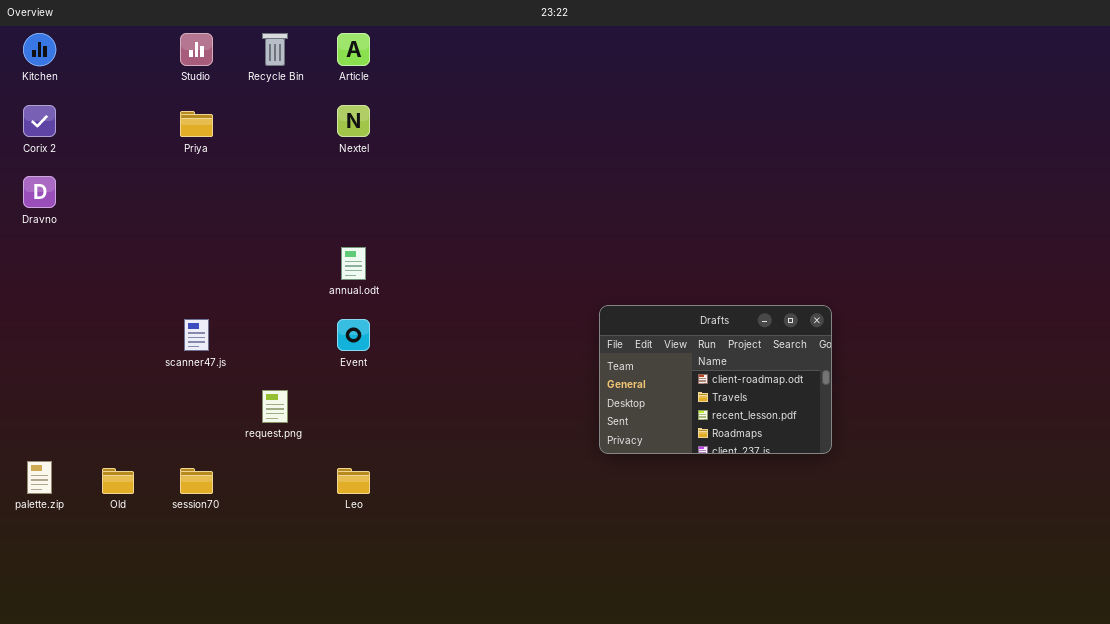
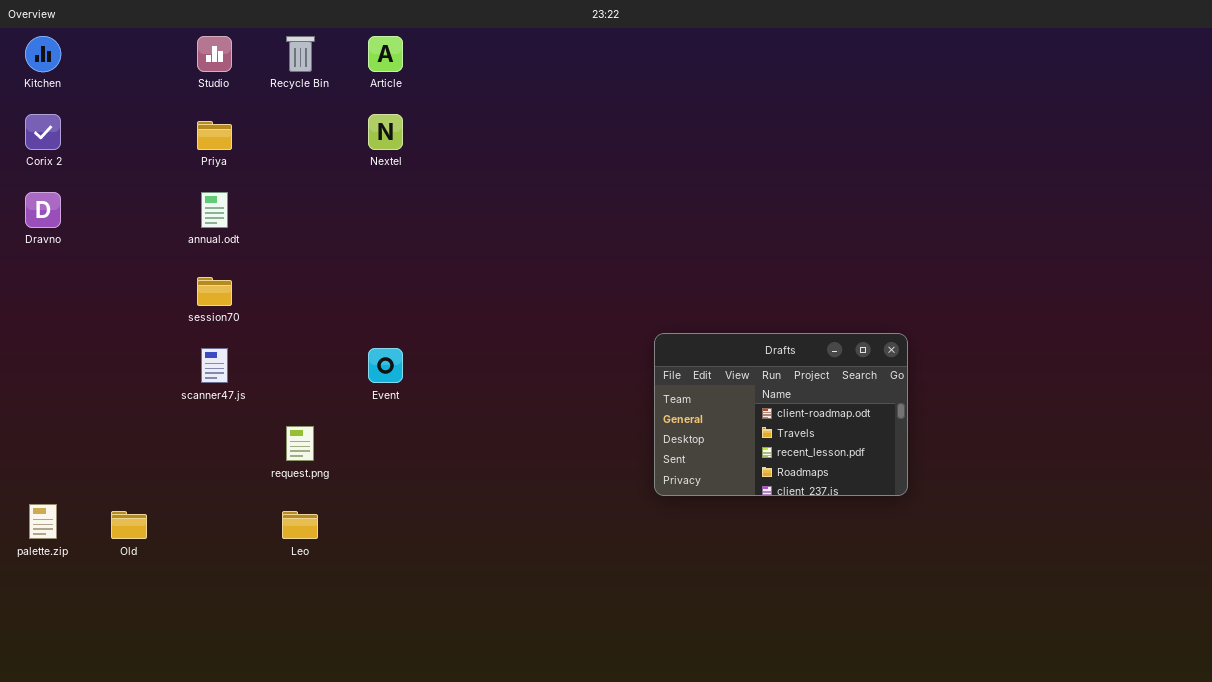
annual.odt: [341,247,366,280] -> [201,192,228,228], moved
session70: [180,468,213,494] -> [197,277,232,306], moved
Leo: [337,468,370,494] -> [282,511,318,539], moved

